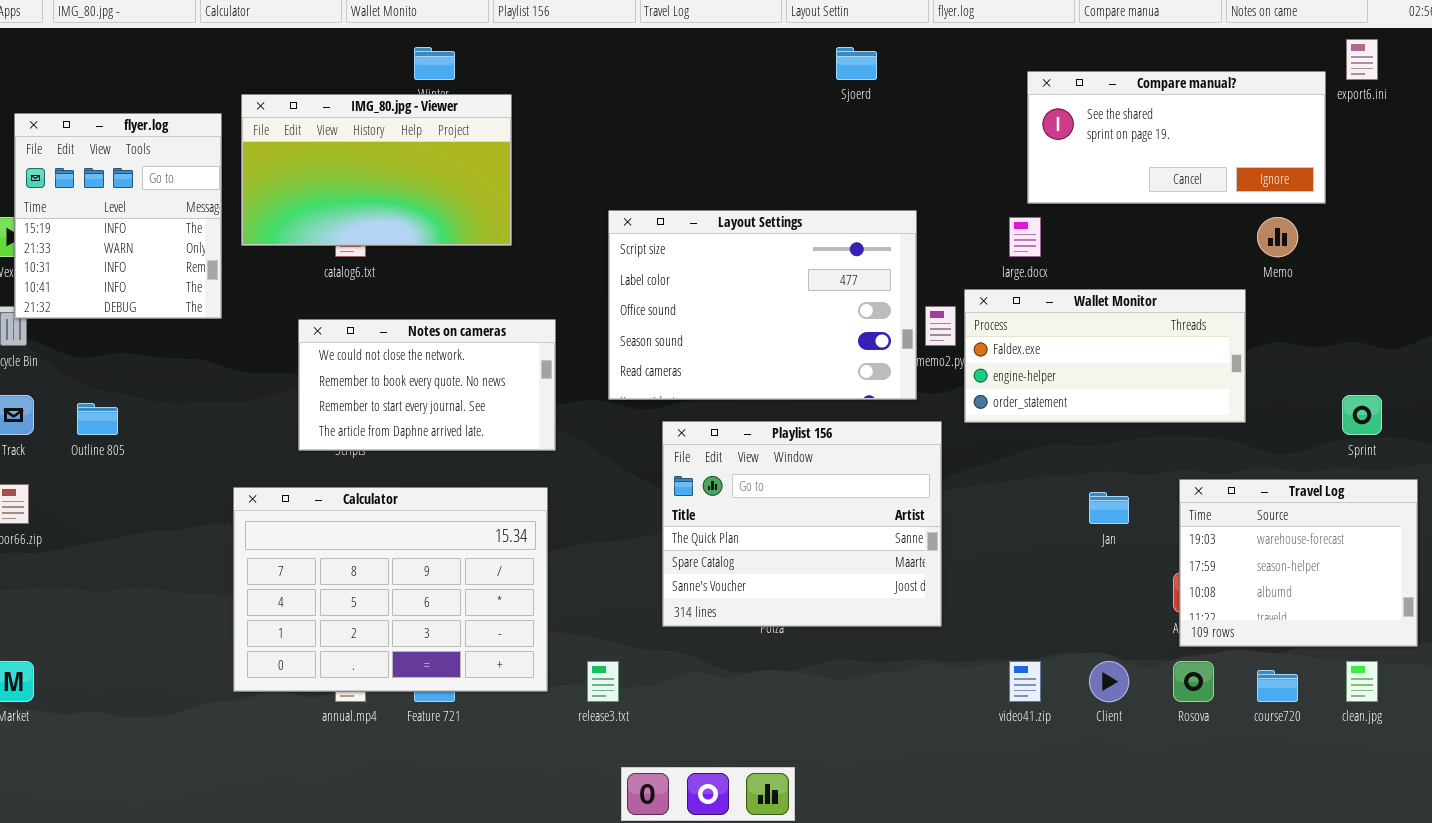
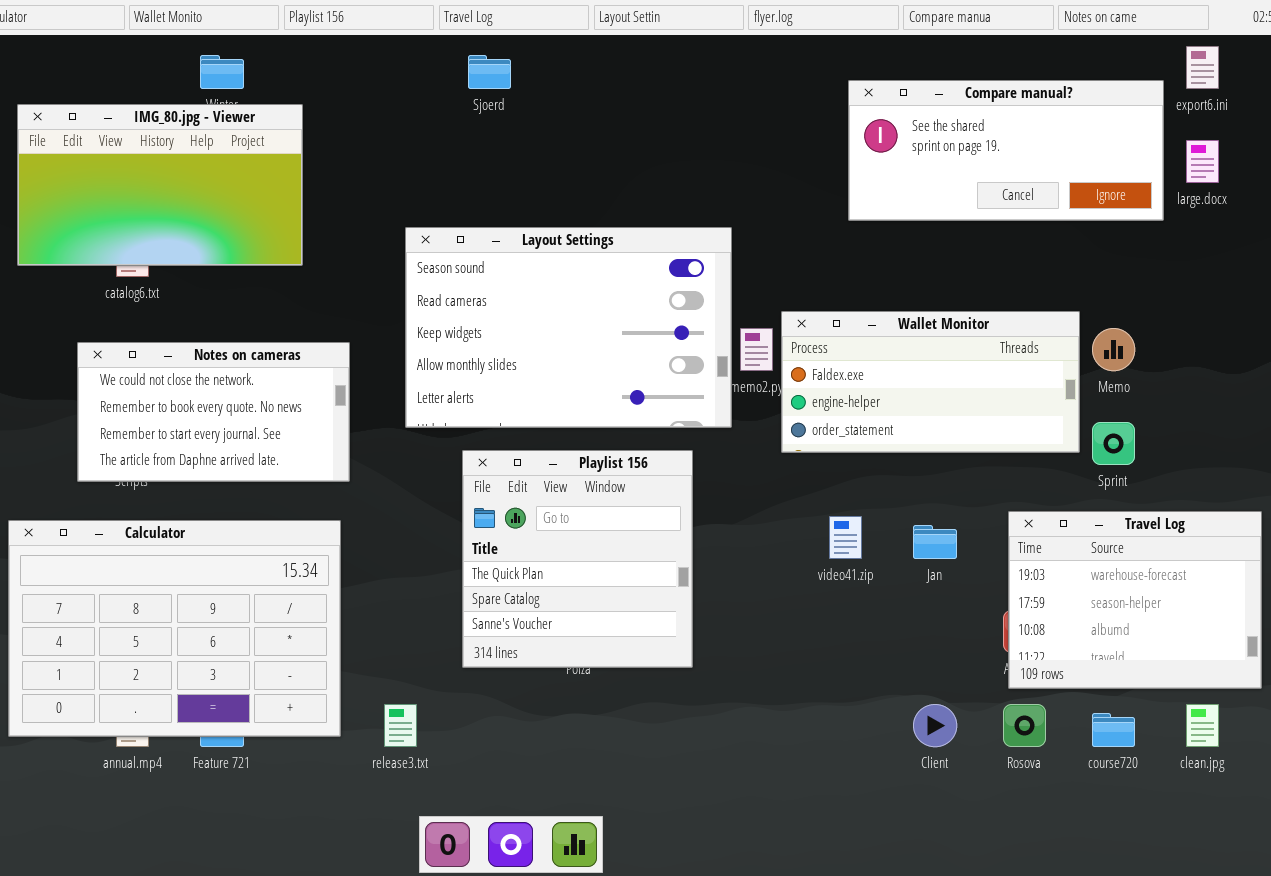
Sjoerd: [836,47,877,80] -> [468,55,511,89], moved
Layout Settings: [608,210,917,400] -> [405,227,732,428], scrolled down 3 rows
large.docx: [1009,217,1041,257] -> [1186,140,1219,183], moved
Memo: [1257,217,1298,257] -> [1092,328,1135,371], moved
Sprint: [1342,395,1382,435] -> [1092,422,1135,465], moved
Playlist 156: [662,421,942,627] -> [462,450,693,668], resized
video41.zip: [1009,661,1041,702] -> [829,516,862,559], moved

